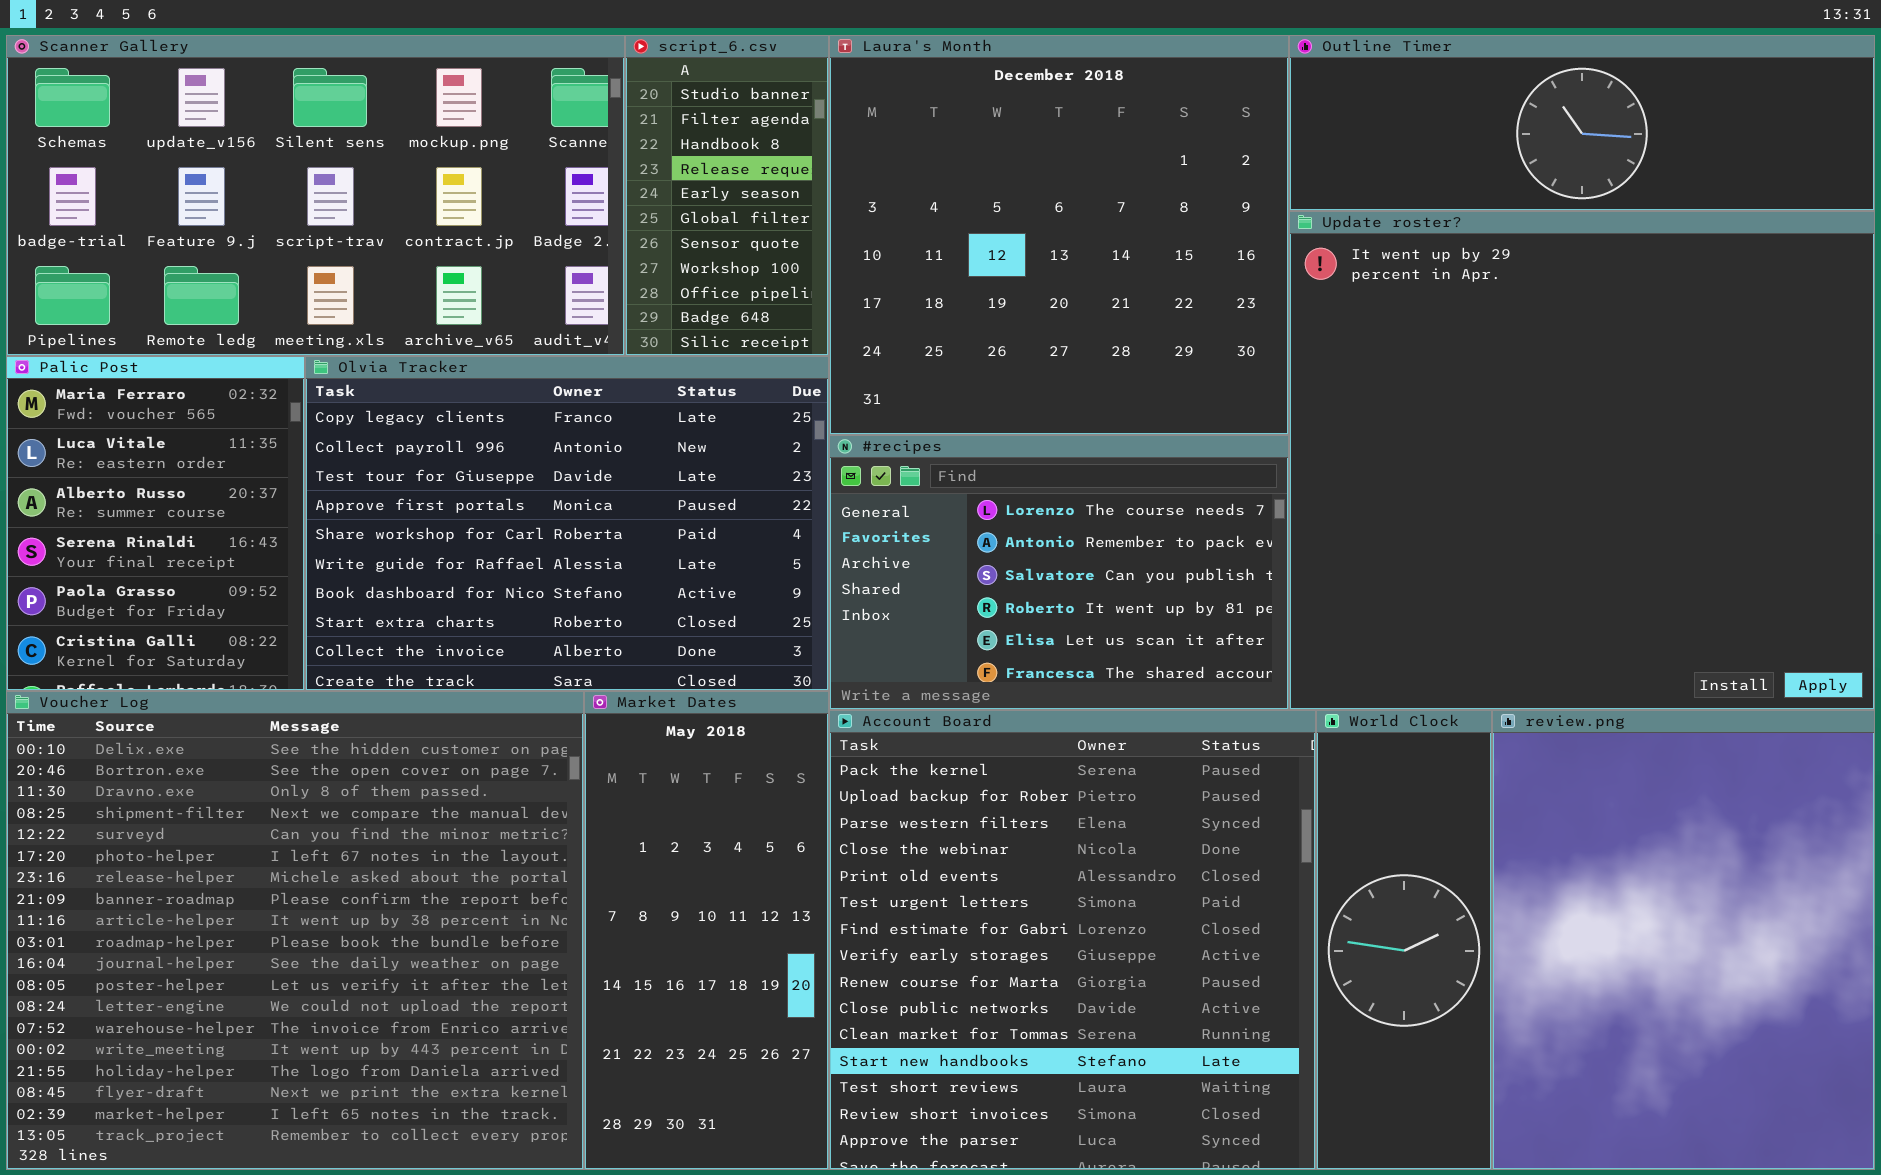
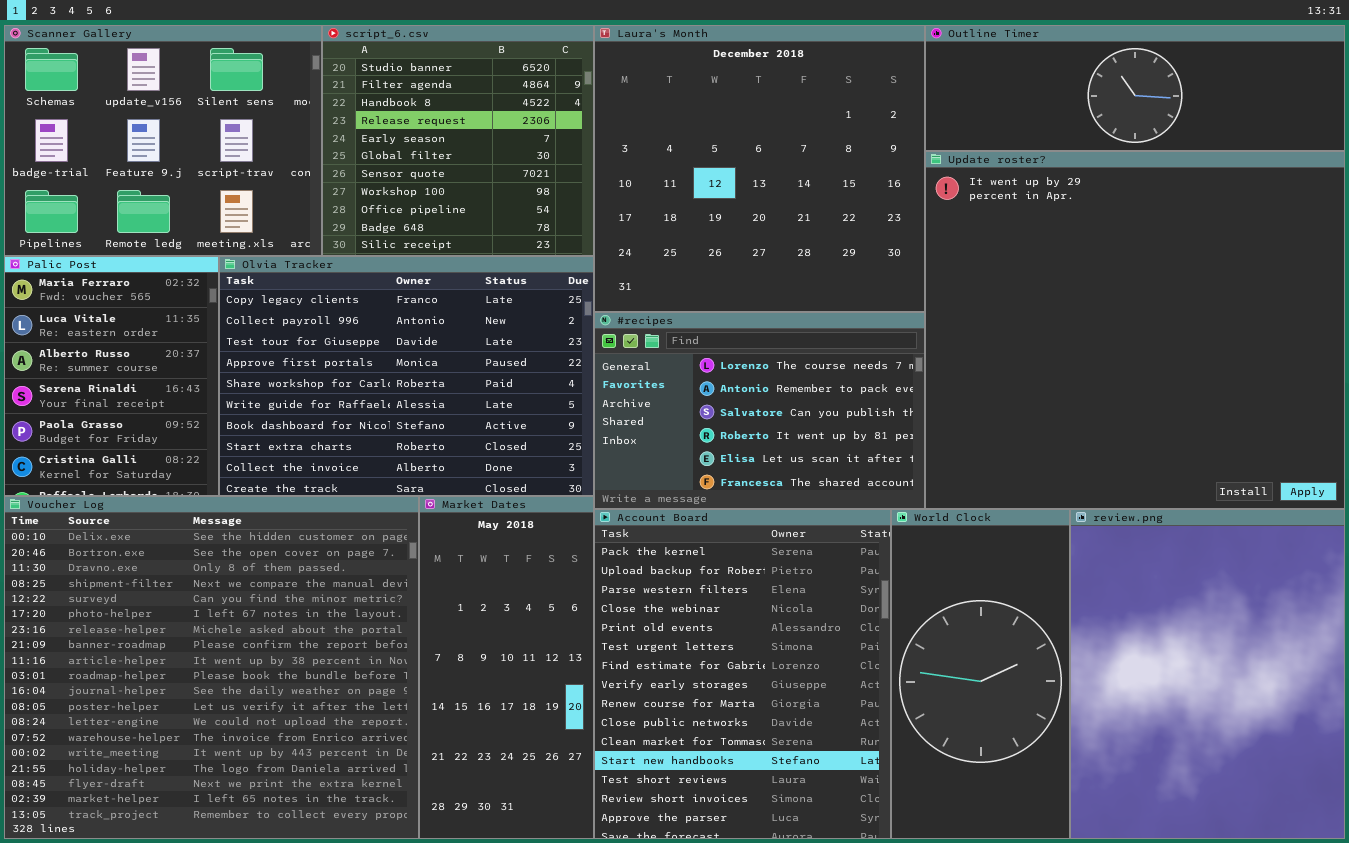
Scanner Gallery: [6,35,625,356] -> [4,25,322,256], resized
script_6.csv: [625,35,829,356] -> [322,25,594,256], resized
Account Board: [829,710,1316,1170] -> [594,509,891,839], resized
World Clock: [1316,710,1492,1170] -> [891,509,1070,839], resized

